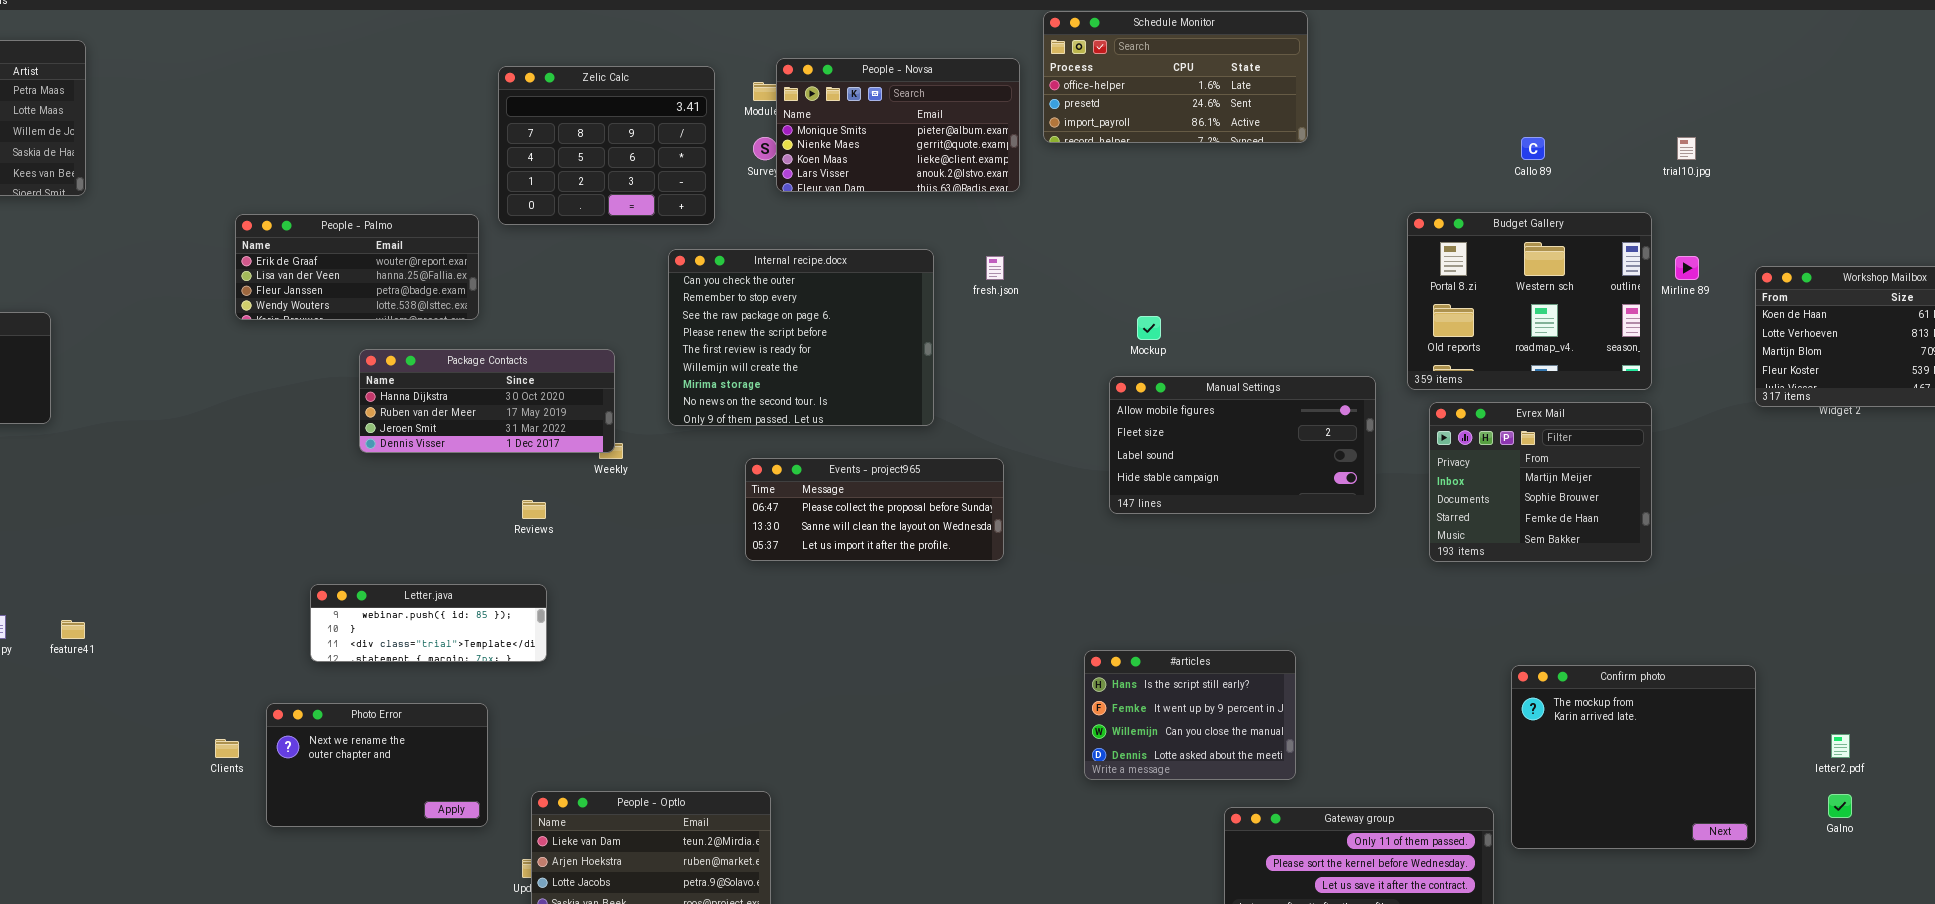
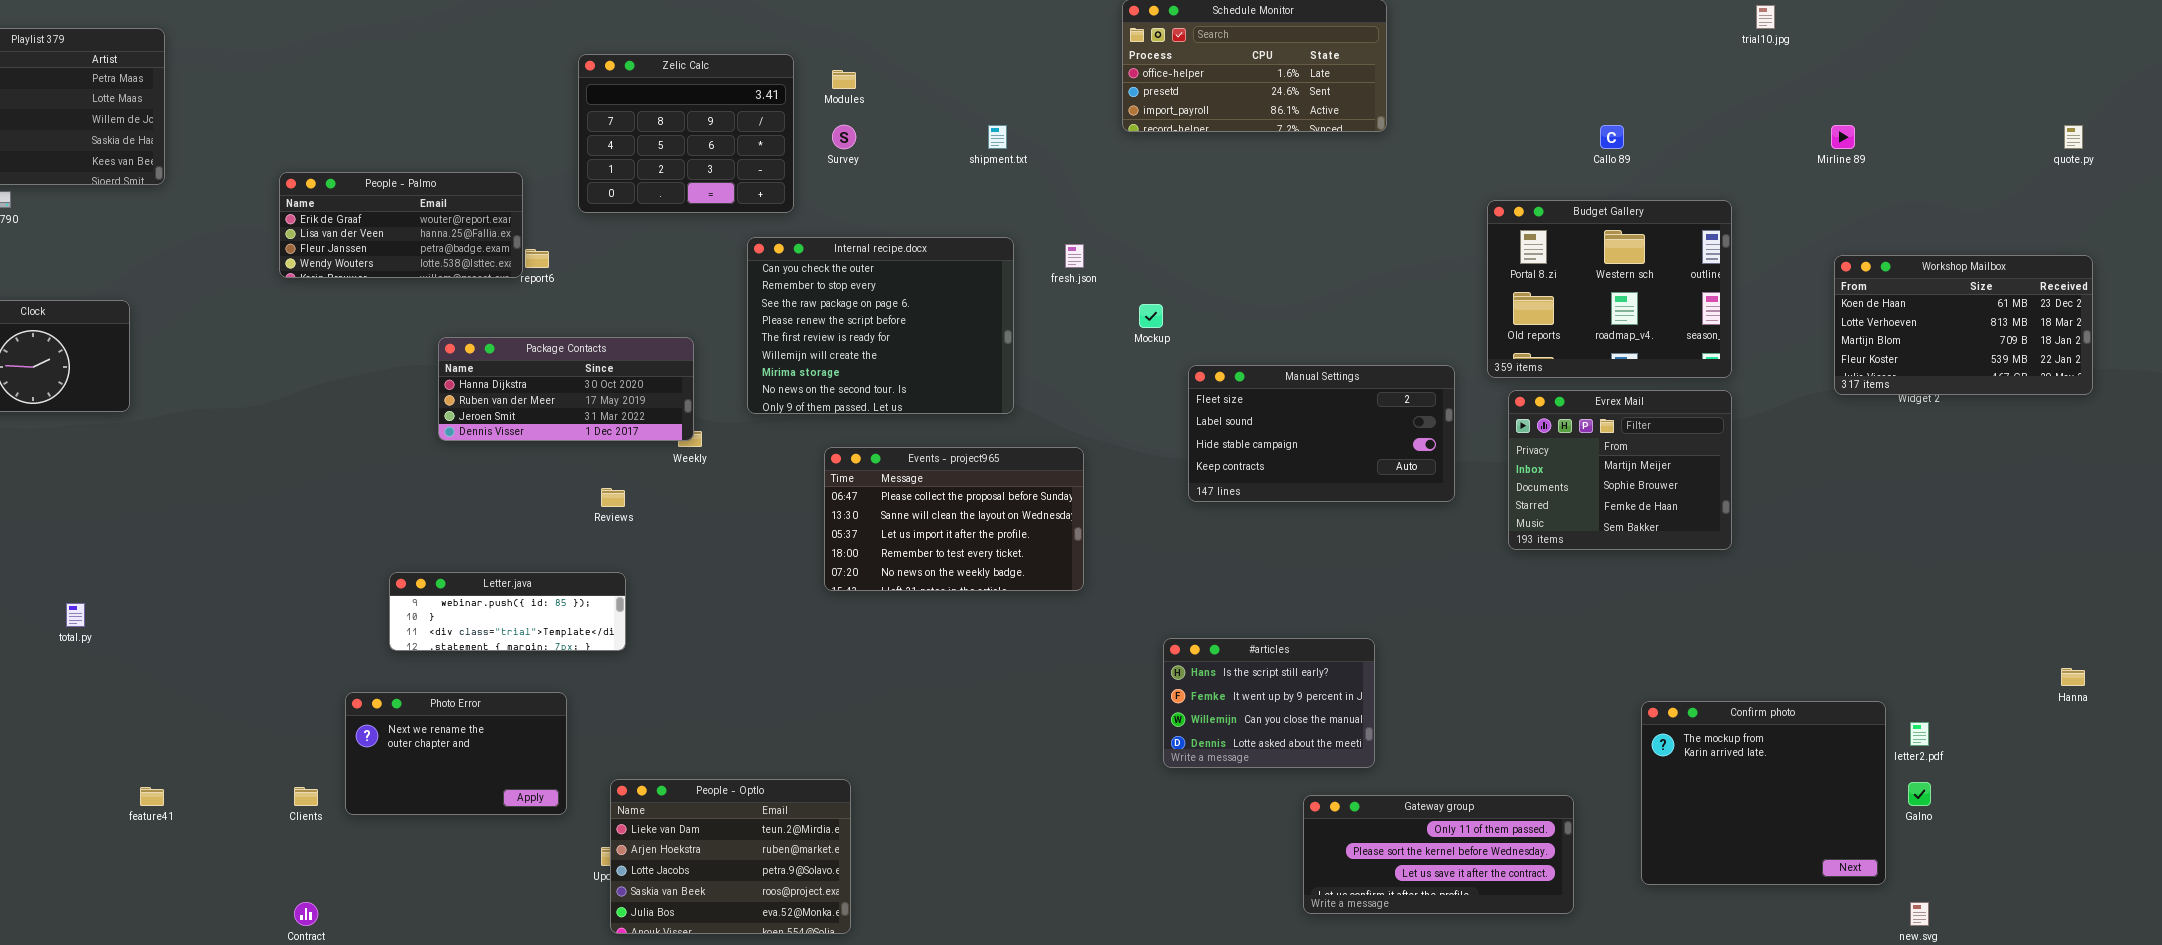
People - Novsa: [776,58,1020,192] -> none, closed
trial10.jpg: [1677,137,1696,160] -> [1756,5,1775,29], moved
People - Palmo: [235,214,479,320] -> [279,172,523,278], moved
Mirline 89: [1675,256,1699,280] -> [1831,125,1855,149], moved
Mockup: [1137,316,1161,340] -> [1139,304,1163,328], moved
Manual Settings: [1109,376,1376,514] -> [1188,365,1455,502], scrolled down 1 row
Events - project965: [745,458,1004,561] -> [824,447,1084,591], resized
feature41: [61,620,85,639] -> [140,787,164,806], moved
Confirm photo: [1511,665,1756,849] -> [1641,701,1886,885], moved
Clients: [215,739,239,758] -> [294,787,318,806], moved

